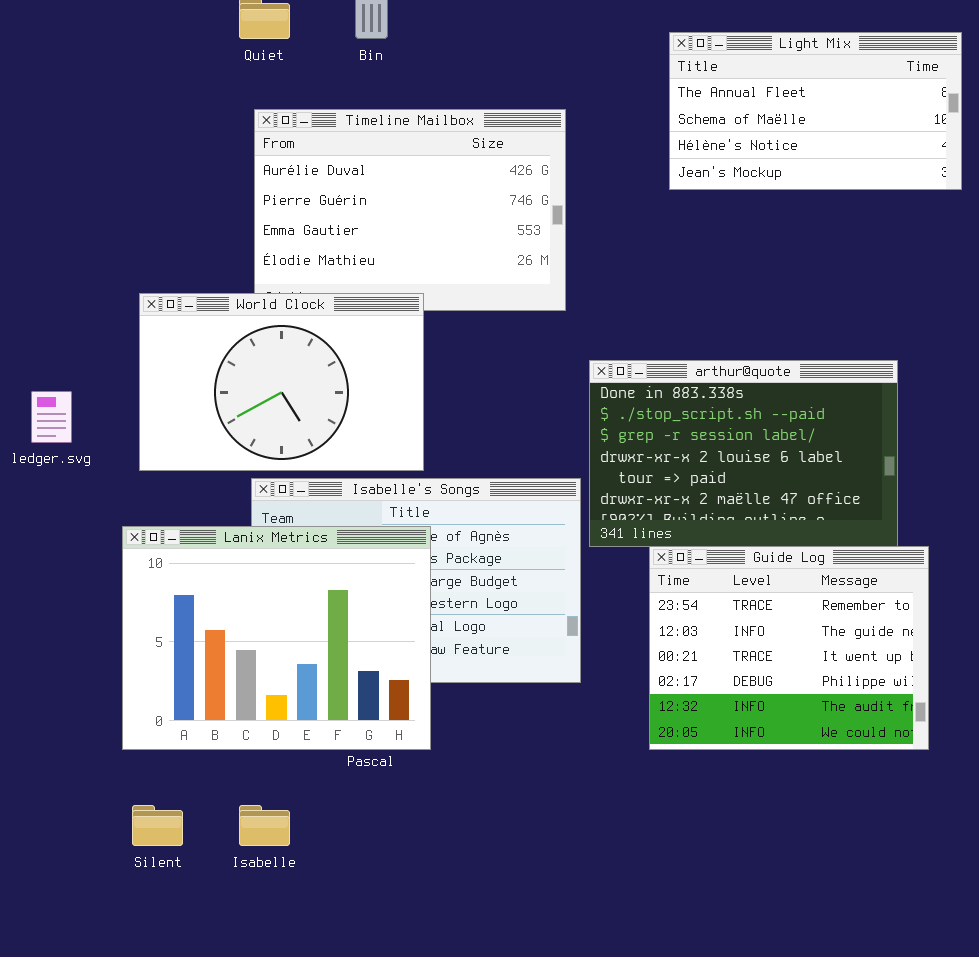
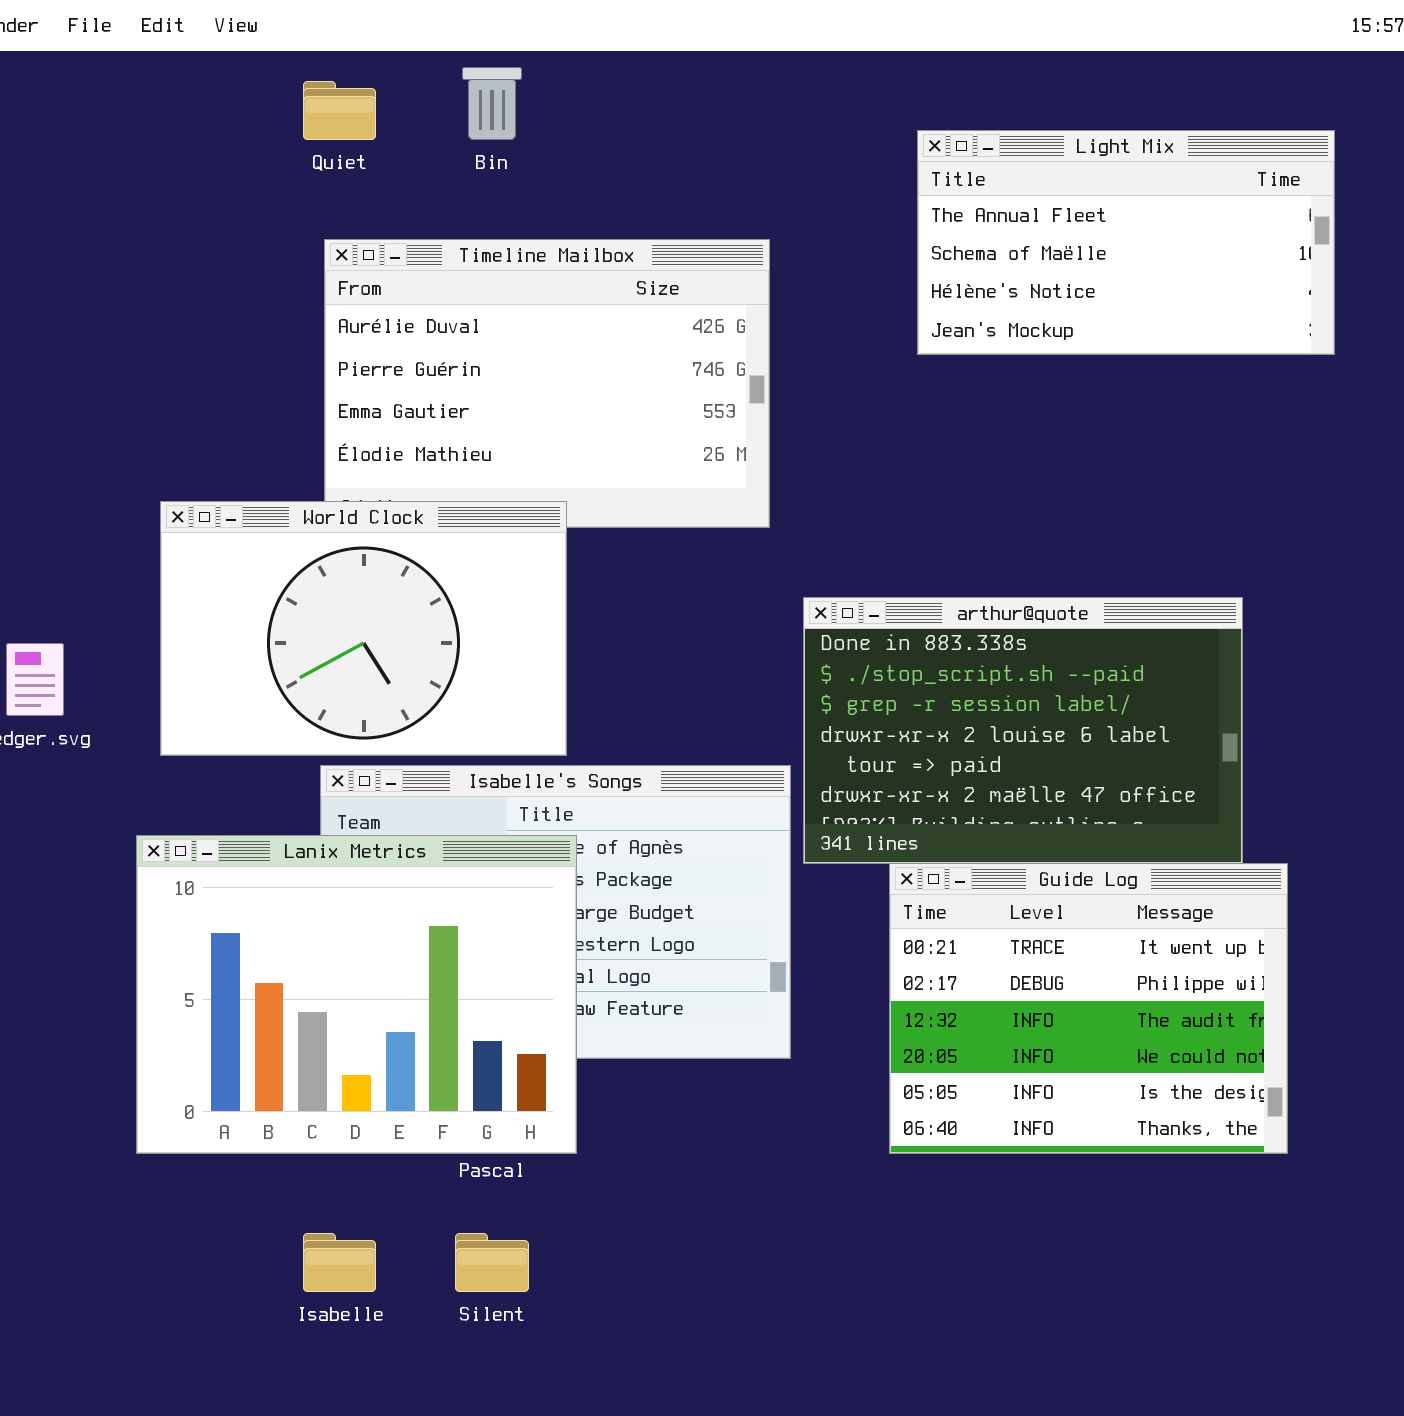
Guide Log: [649,546,929,750] -> [889,863,1288,1154], scrolled down 2 rows
Silent: [132,805,183,846] -> [455,1233,529,1292], moved

